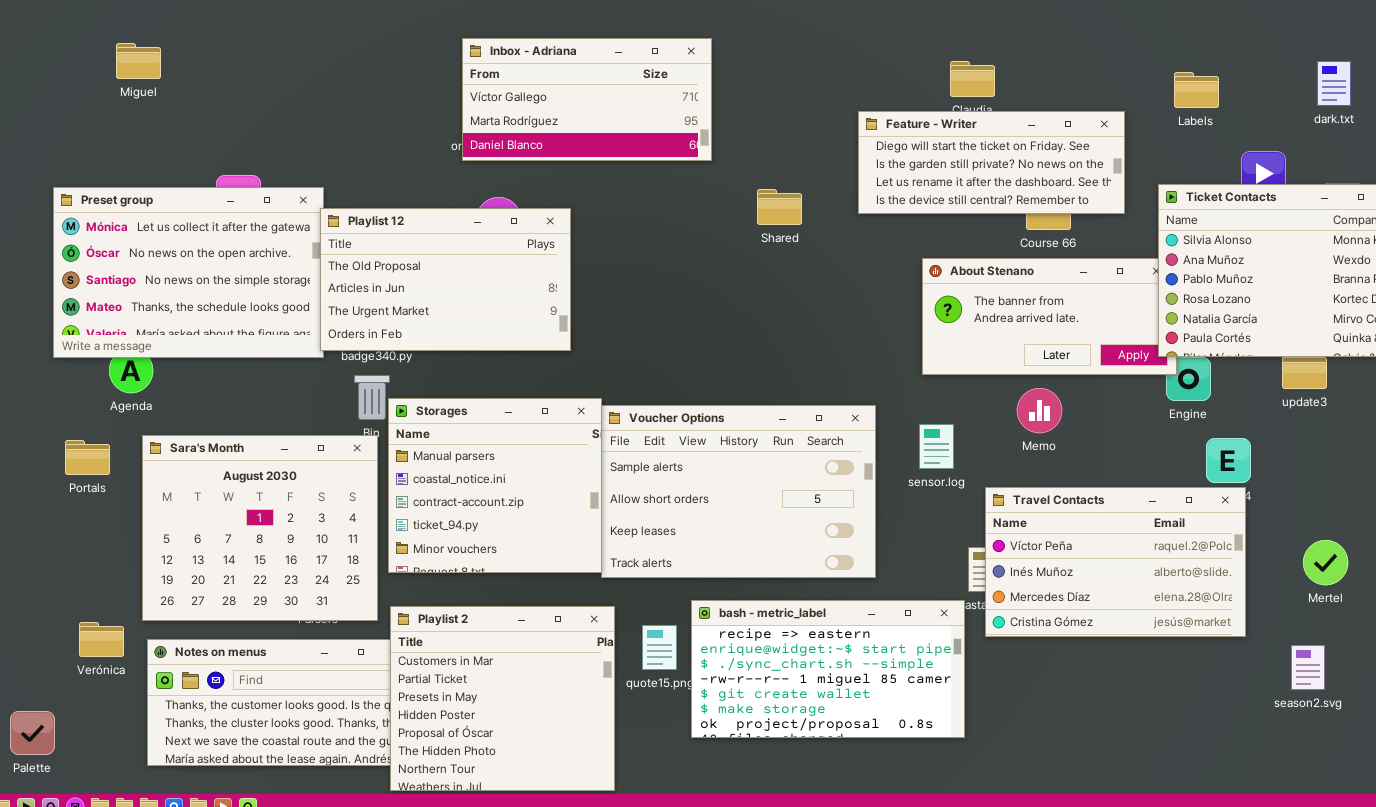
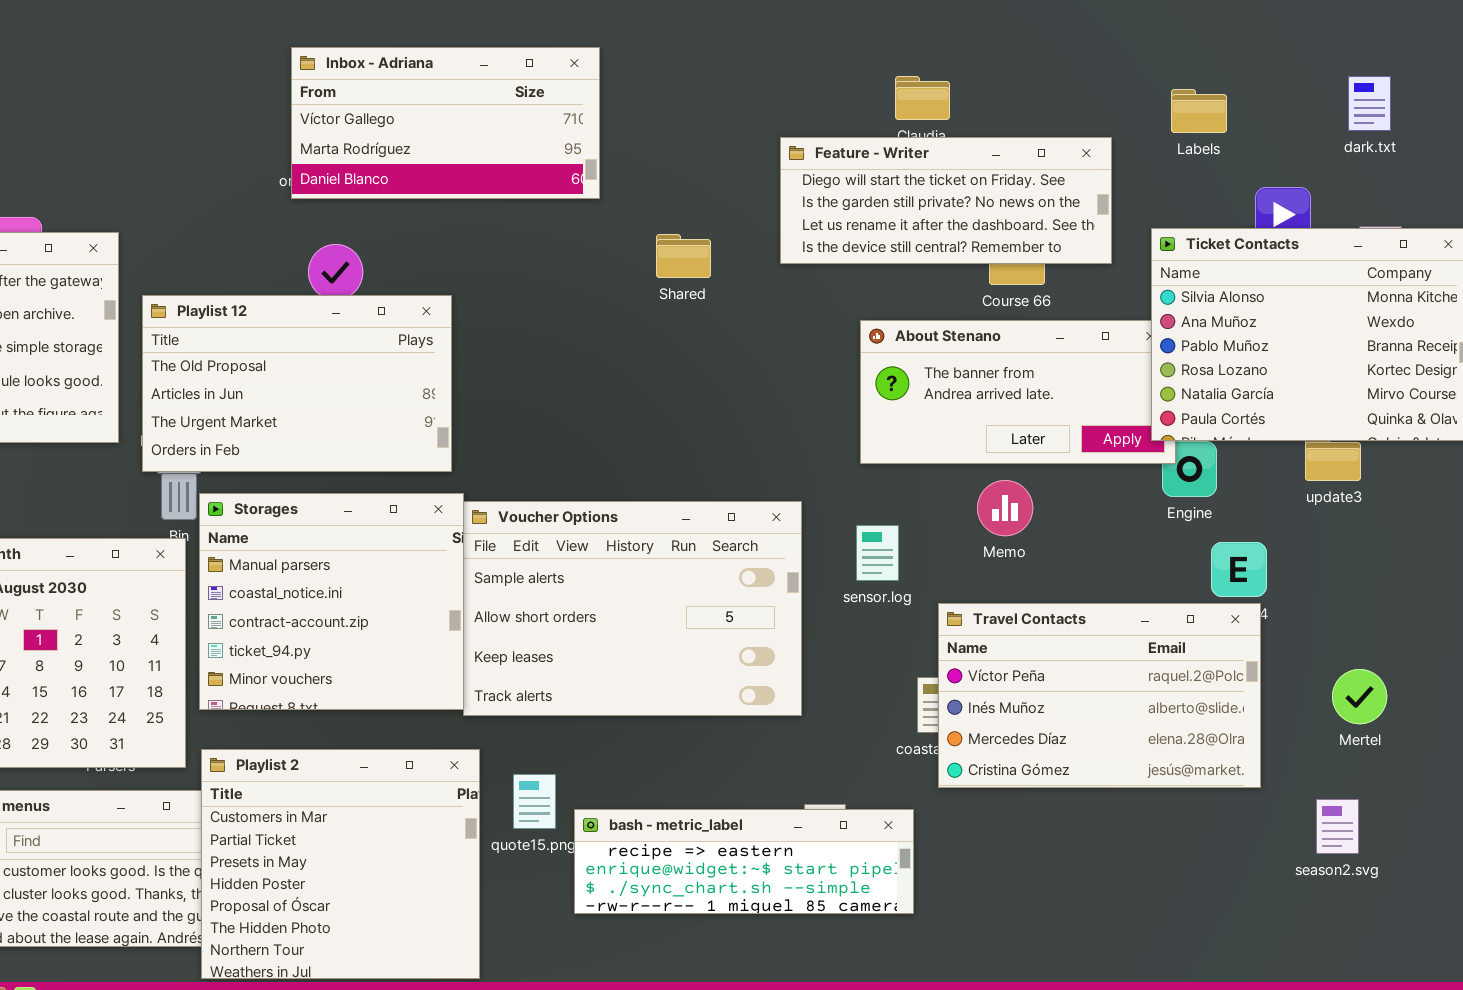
Playlist 12: [320,208,571,351] -> [142,295,452,472], moved
bash - metric_label: [691,600,965,738] -> [574,809,914,914], resized

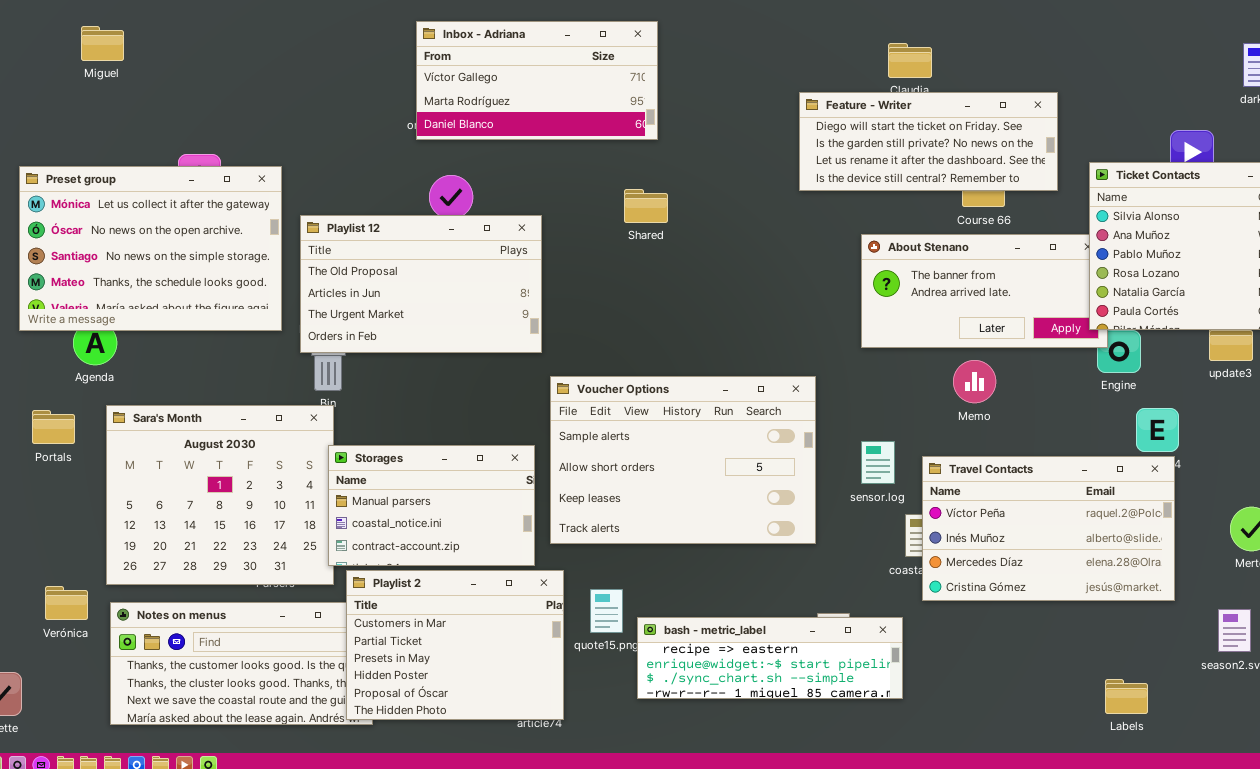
Labels: [1171,89,1227,133] -> [1105,679,1148,714], moved
Shared: [656,234,711,278] -> [624,189,668,223], moved
Storages: [199,493,464,710] -> [328,445,535,566], moved, resized
sensor.log: [856,525,899,581] -> [861,441,895,484], moved
Playlist 2: [201,749,480,979] -> [346,570,564,720], resized

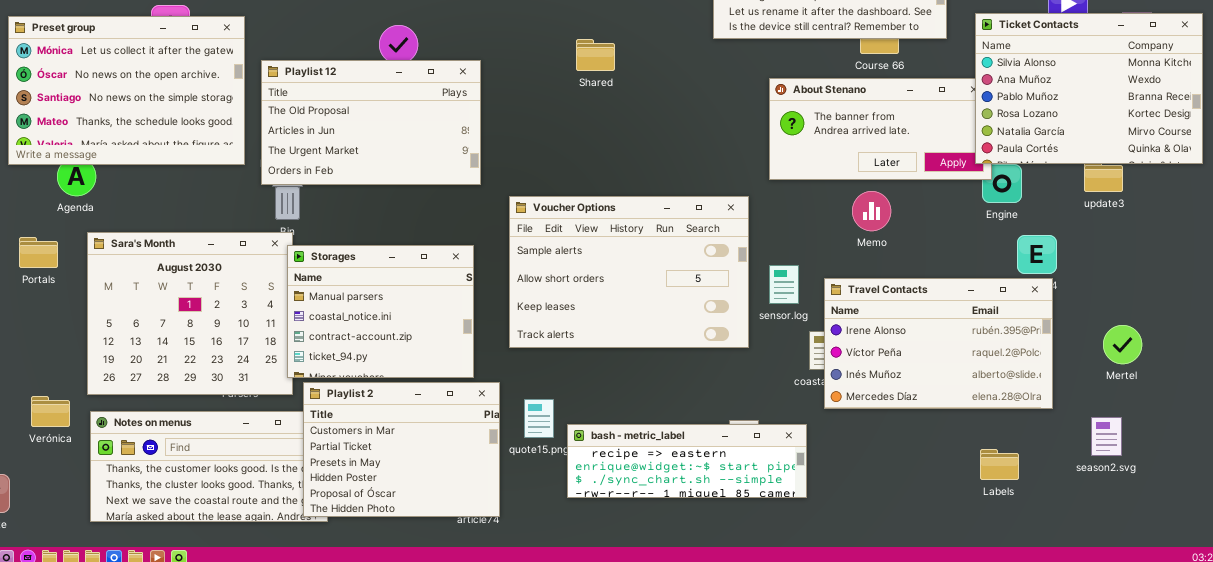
Shared: [624,189,668,223] -> [576,39,615,71], moved
Voucher Options: [550,376,816,544] -> [509,196,749,348], moved
Storages: [328,445,535,566] -> [287,245,474,378], resized
Travel Contacts: [922,456,1175,601] -> [824,278,1053,409], scrolled up 1 row
Labels: [1105,679,1148,714] -> [980,449,1019,480], moved

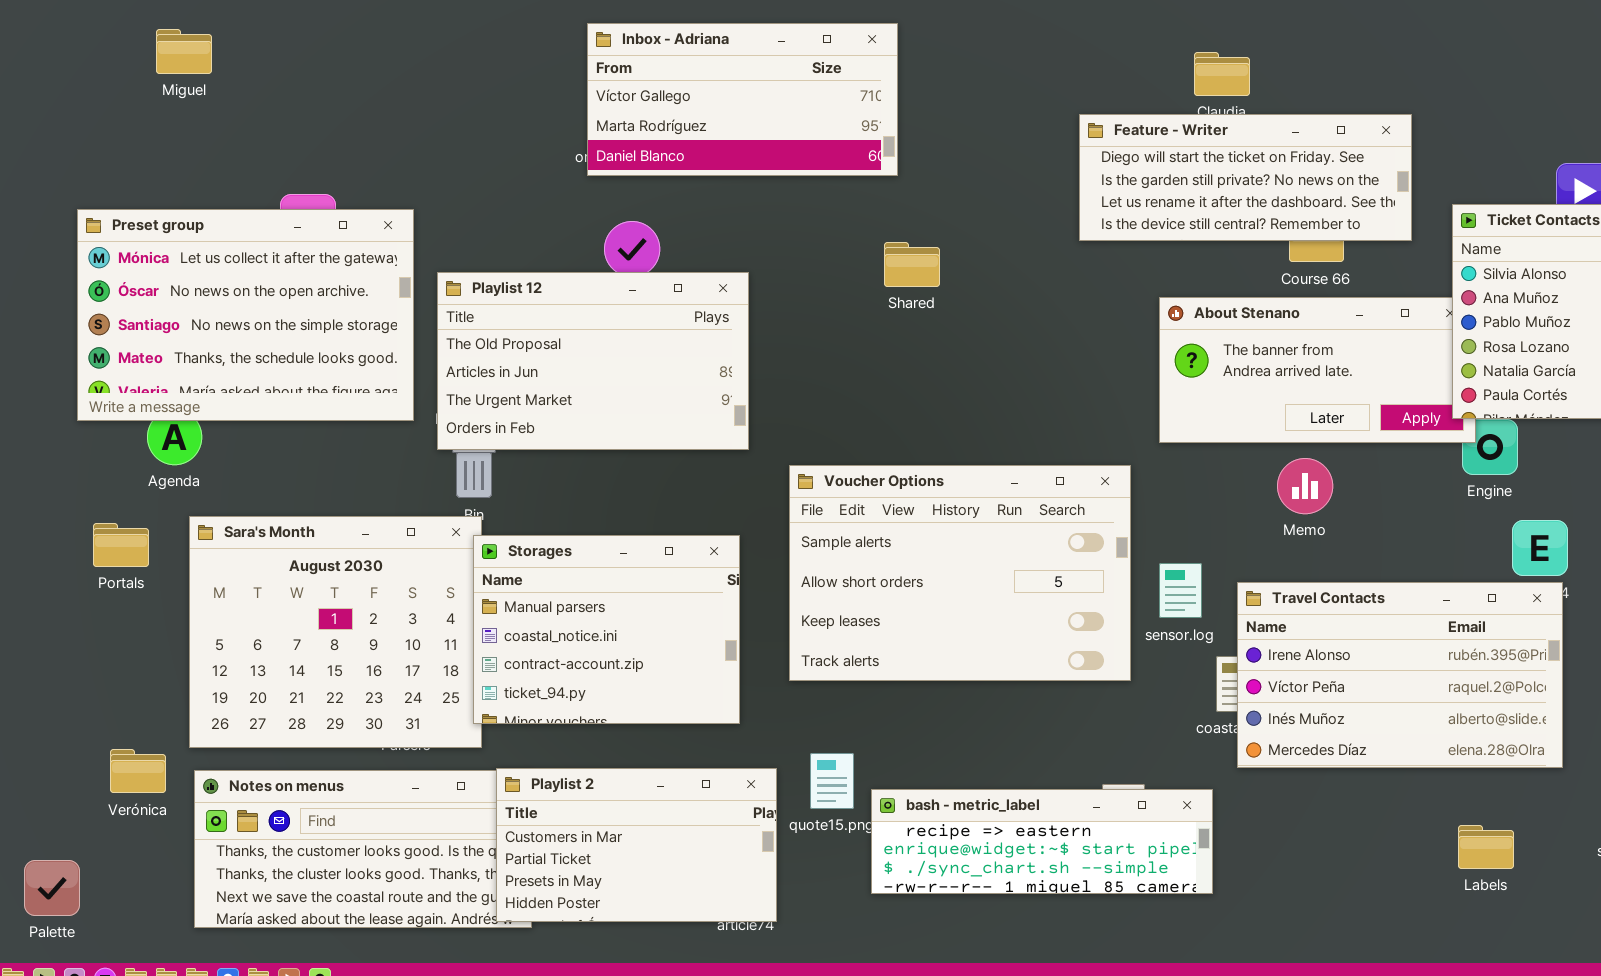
Playlist 2: [303,382,500,517] -> [496,768,777,922], resized

